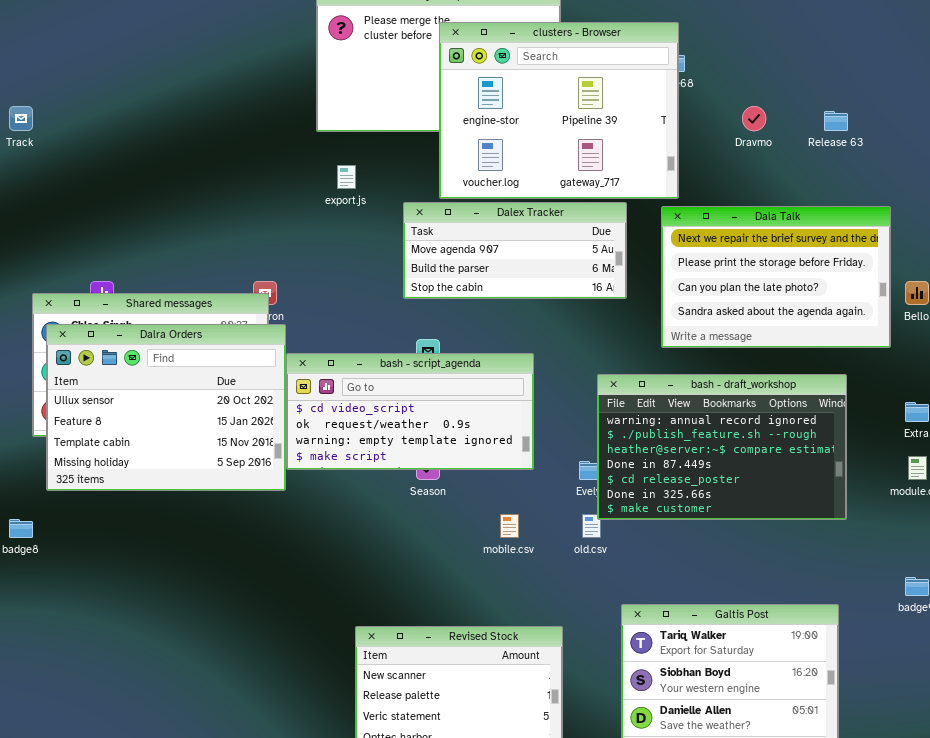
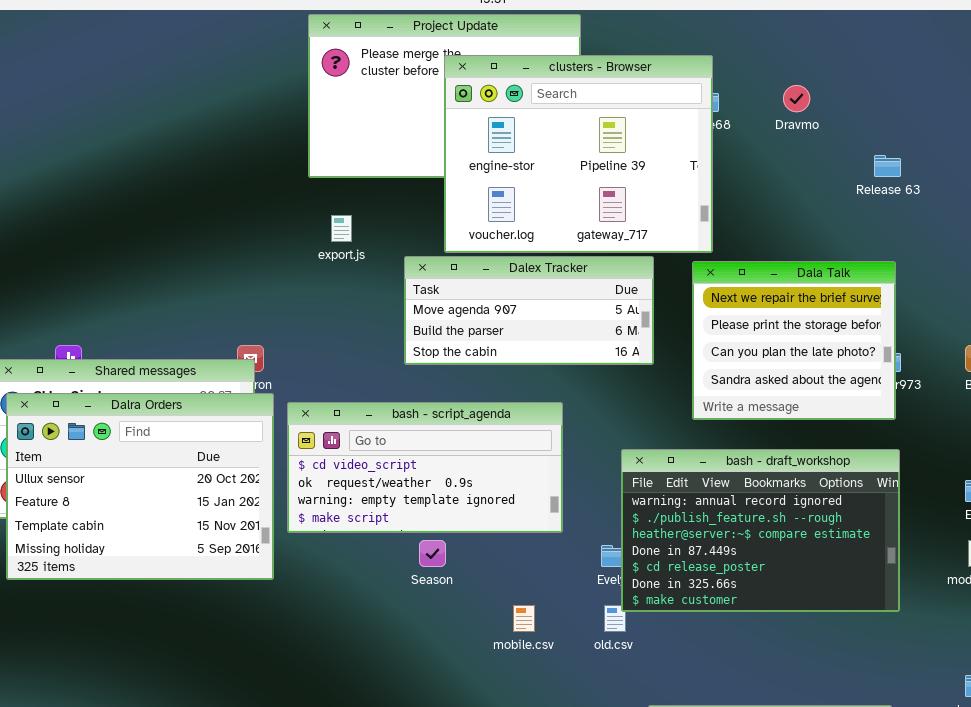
Dravmo: [742,106,766,131] -> [783,85,810,112], moved
Dala Talk: [661,206,891,348] -> [692,261,896,420], resized
bash - script_agenda: [286,353,534,470] -> [287,402,563,533], moved

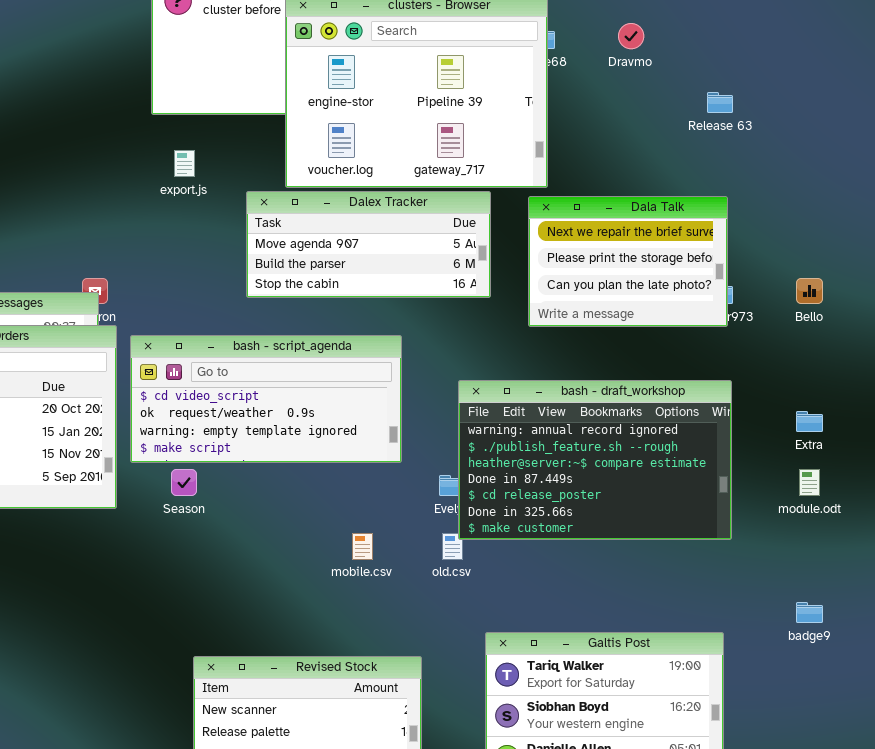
Dala Talk: [692,261,896,420] -> [528,196,728,327], resized
Season: [419,540,446,567] -> [171,469,197,496], moved

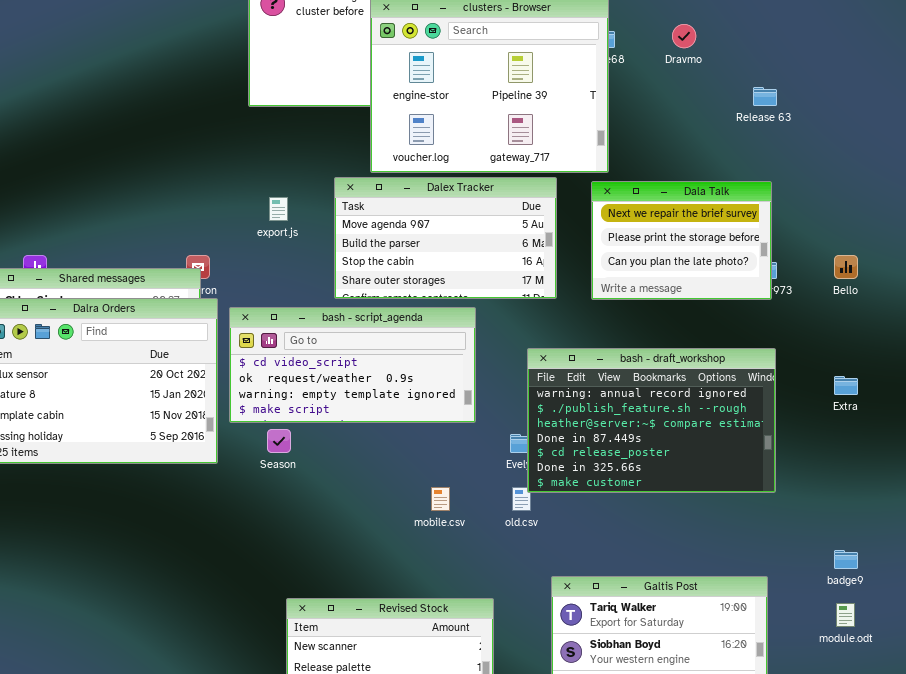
export.js: [174,150,195,177] -> [269,197,288,221], moved
Dalex Tracker: [246,191,491,298] -> [334,177,557,299], resized
module.odt: [799,469,820,496] -> [836,603,855,627], moved

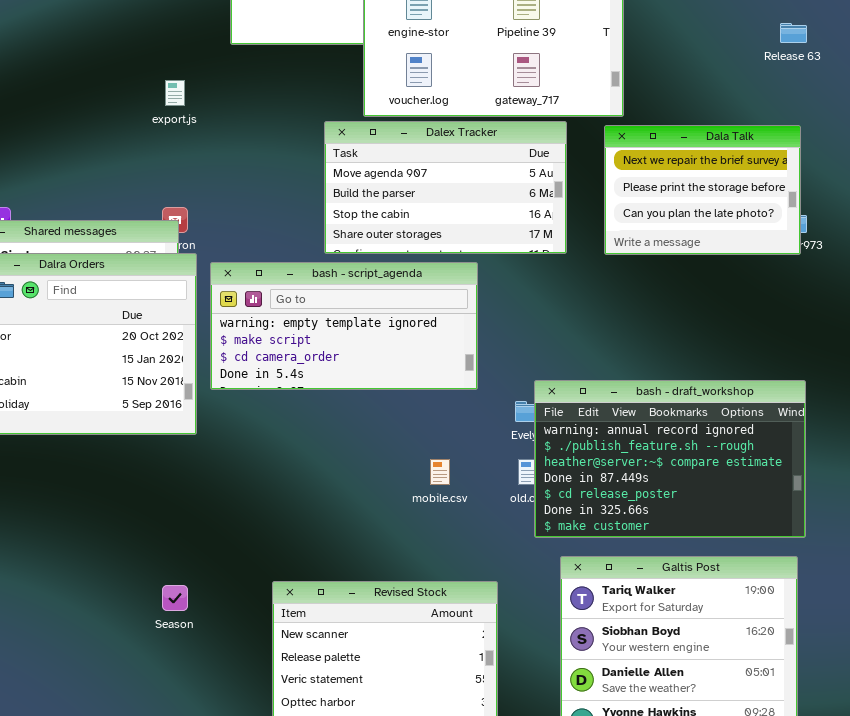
export.js: [269,197,288,221] -> [165,80,185,106], moved
bash - script_agenda: [229,307,476,423] -> [210,262,478,390], scrolled down 2 rows
bash - draft_workshop: [527,348,776,493] -> [534,380,806,538], moved
Season: [267,429,291,453] -> [162,585,188,611], moved

